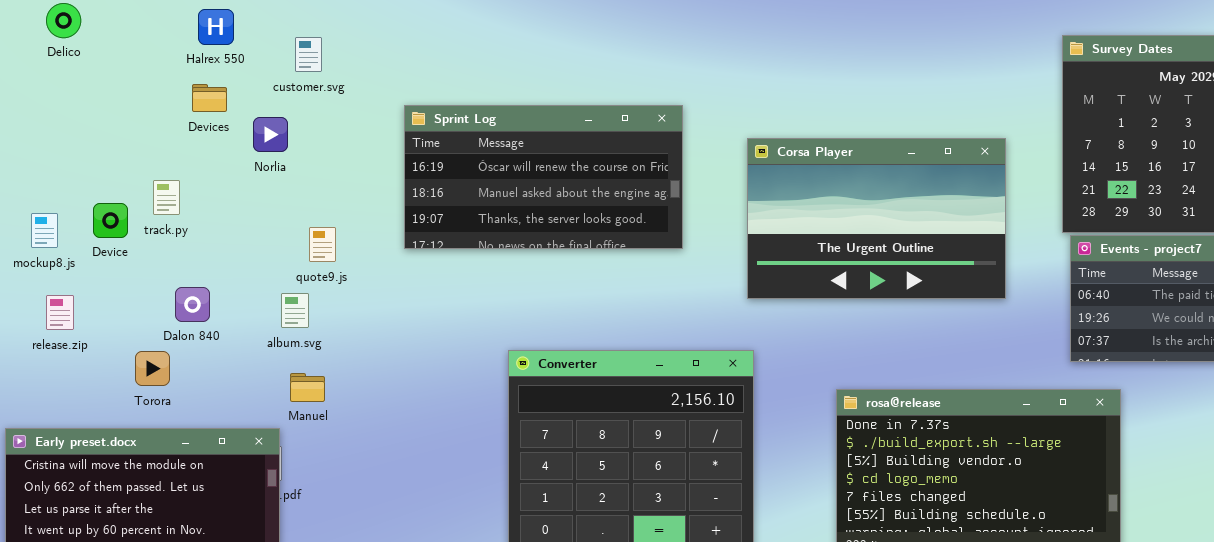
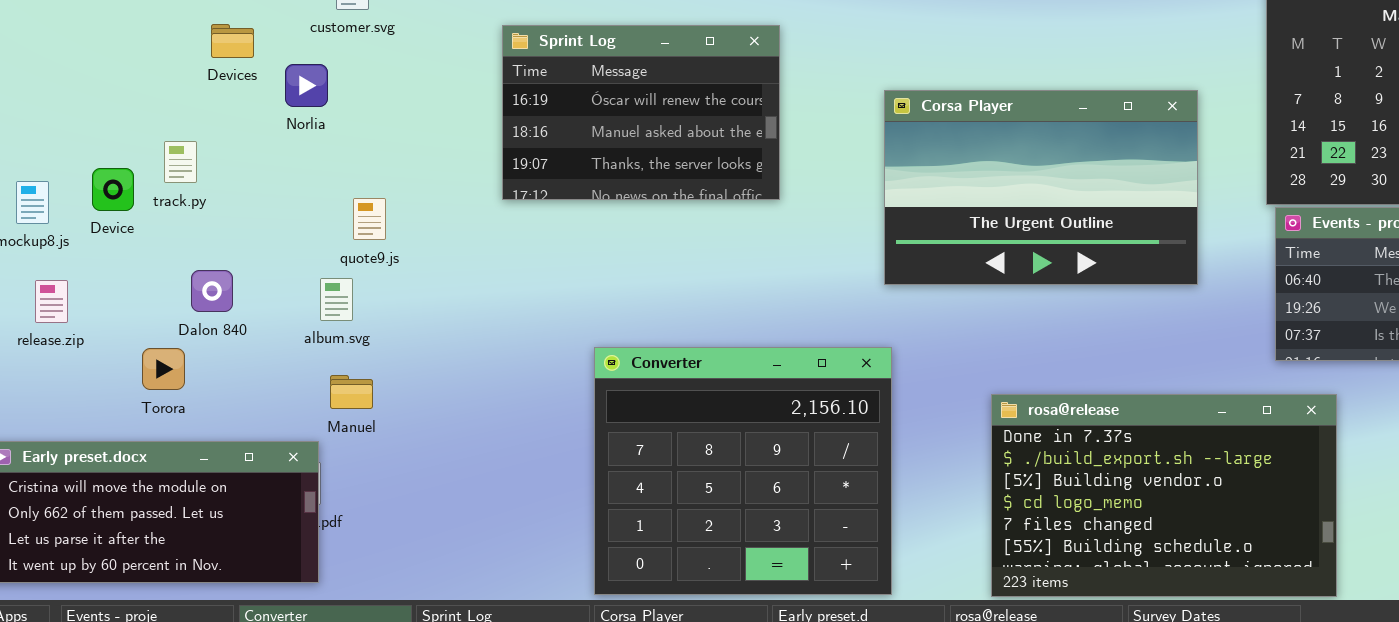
Sprint Log: [404,105,683,249] -> [502,25,780,200], moved, resized

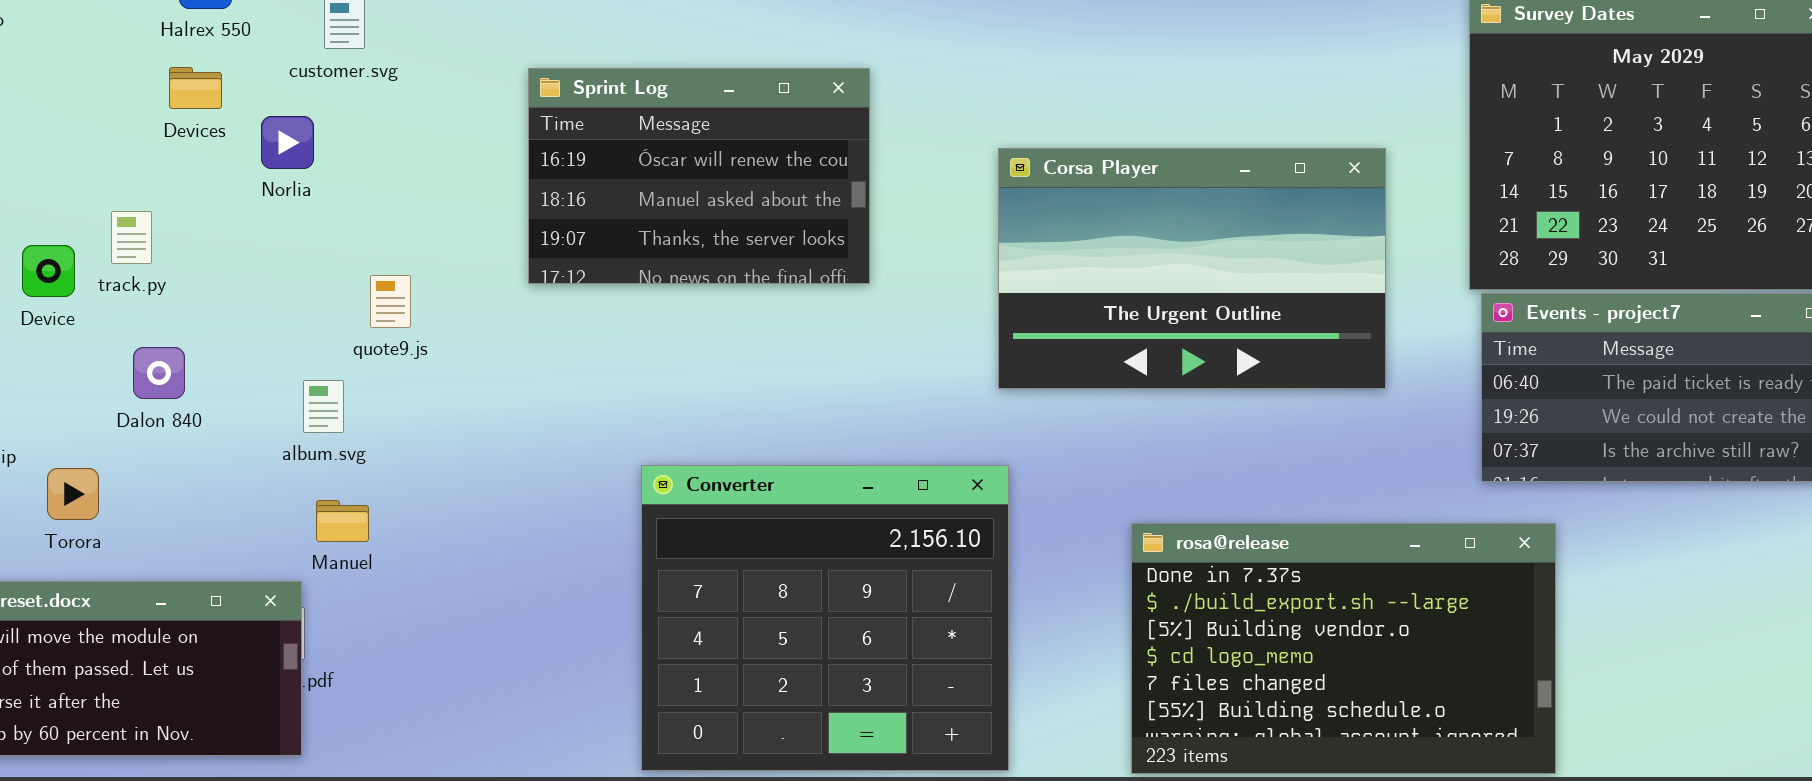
quote9.js: [353,198,386,240] -> [370,275,411,328], moved
Dalon 840: [191,270,233,312] -> [133,347,185,399], moved
Torora: [142,348,185,390] -> [47,468,99,520], moved

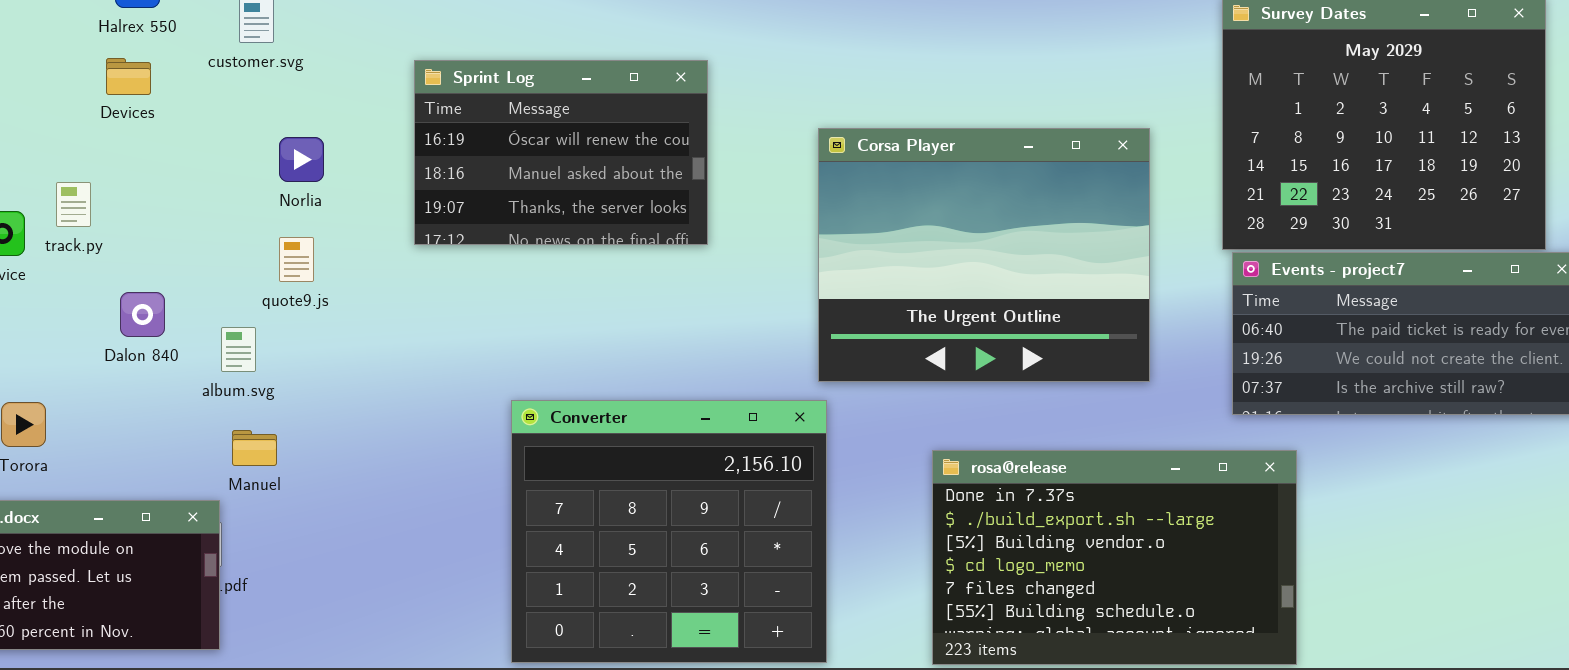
Norlia: [261,116,314,169] -> [279,137,324,182], moved
Corsa Player: [998,148,1386,389] -> [818,128,1150,382], resized
Dalon 840: [133,347,185,399] -> [120,292,165,337], moved

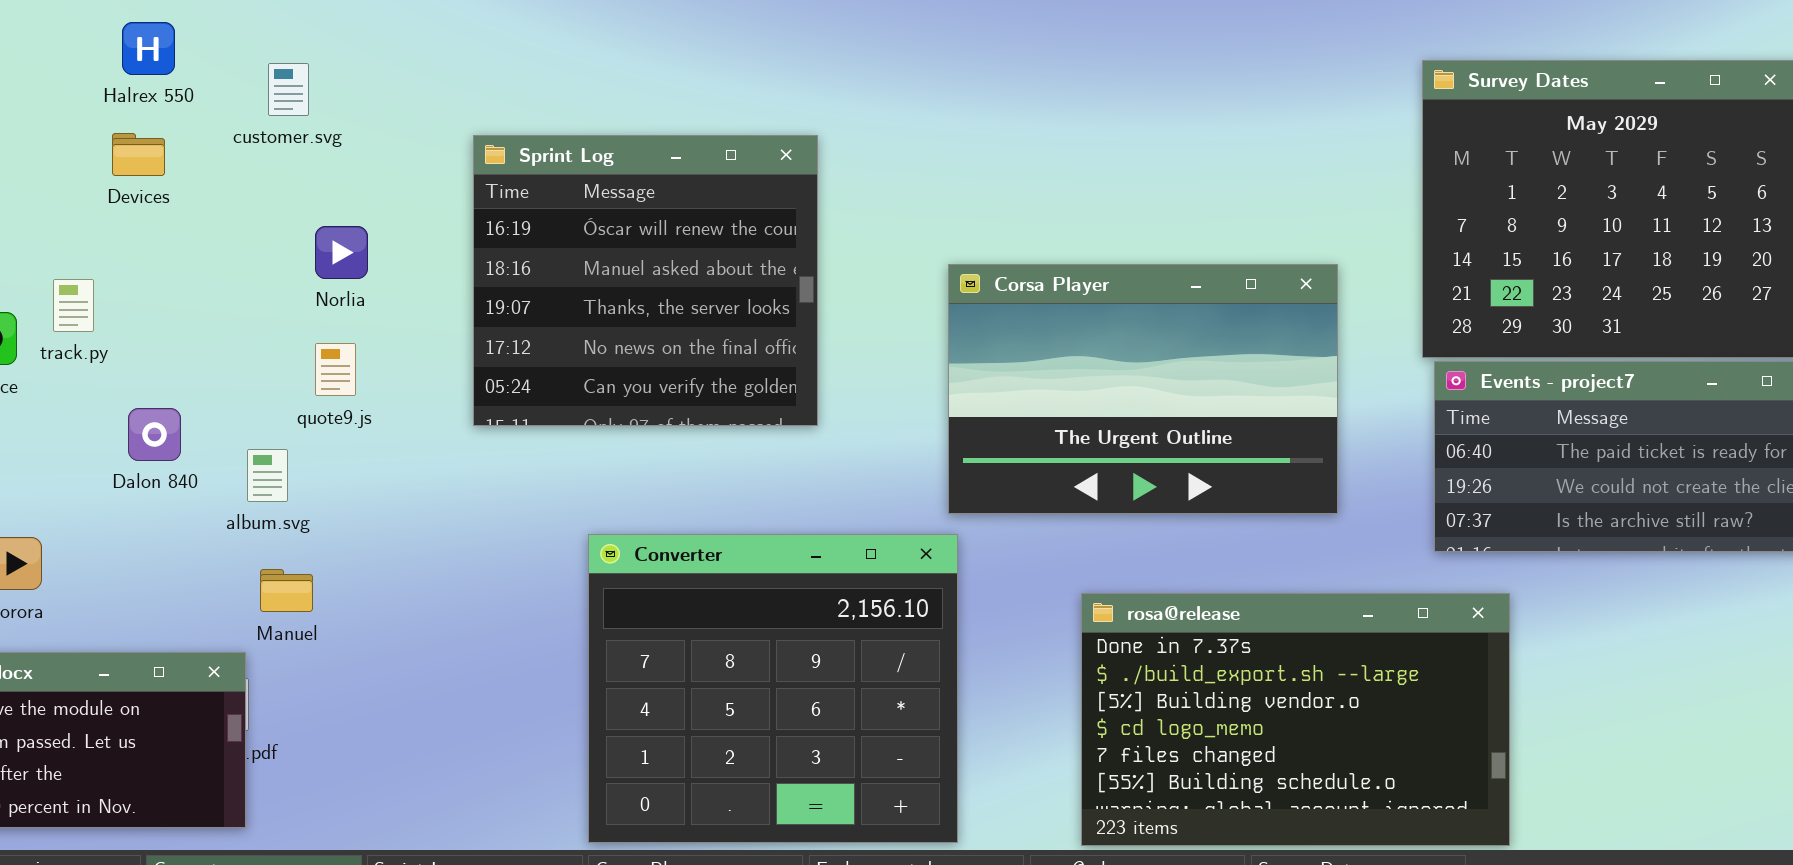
Sprint Log: [414,60,708,245] -> [473,135,818,426], resized
Corsa Player: [818,128,1150,382] -> [948,264,1338,514], resized

